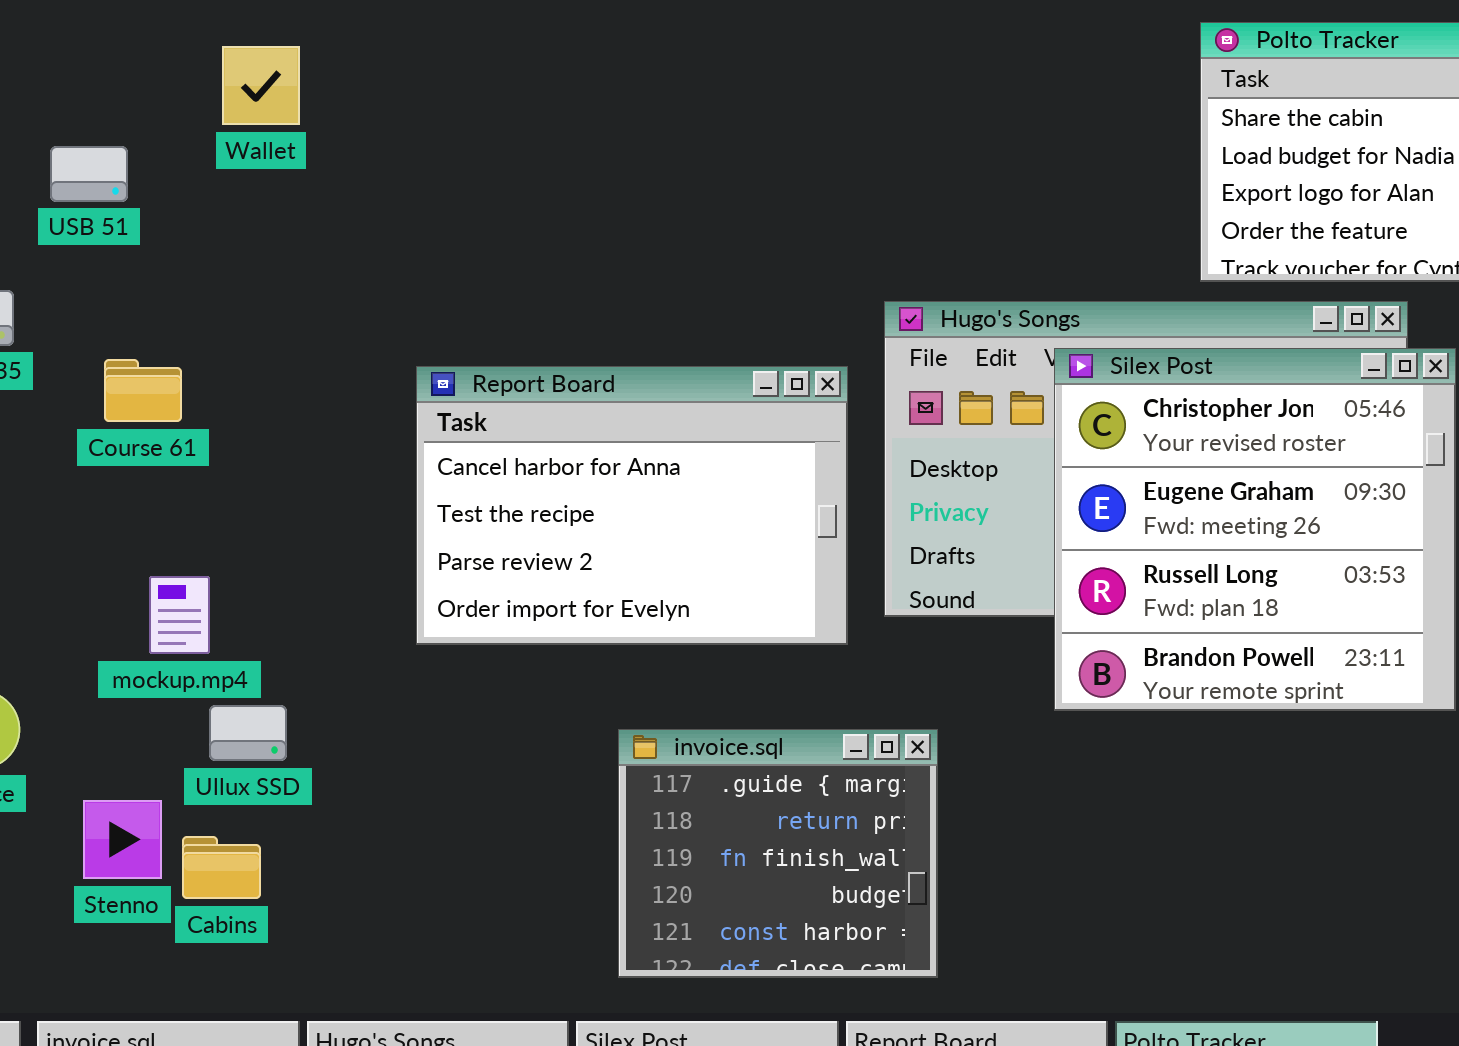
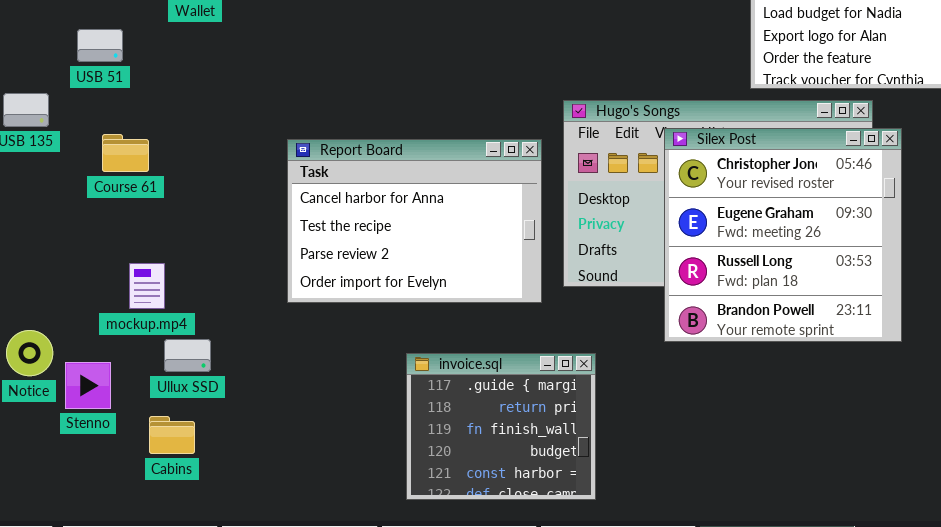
USB 51: [50,146,128,202] -> [77,29,123,62], moved
Stenno: [83,800,162,879] -> [65,362,111,409], moved

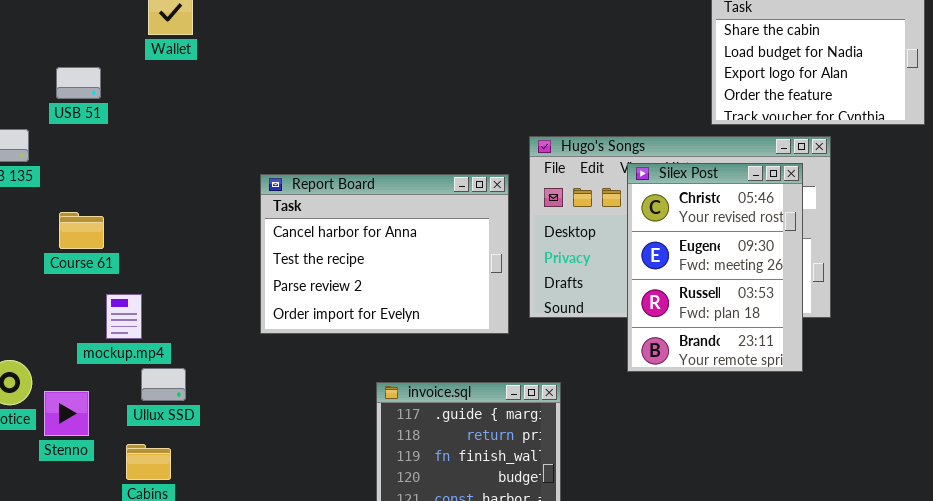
Silex Post: [664,128,902,342] -> [627,163,803,372], resized
Course 61: [102,134,149,172] -> [59,212,104,249], moved

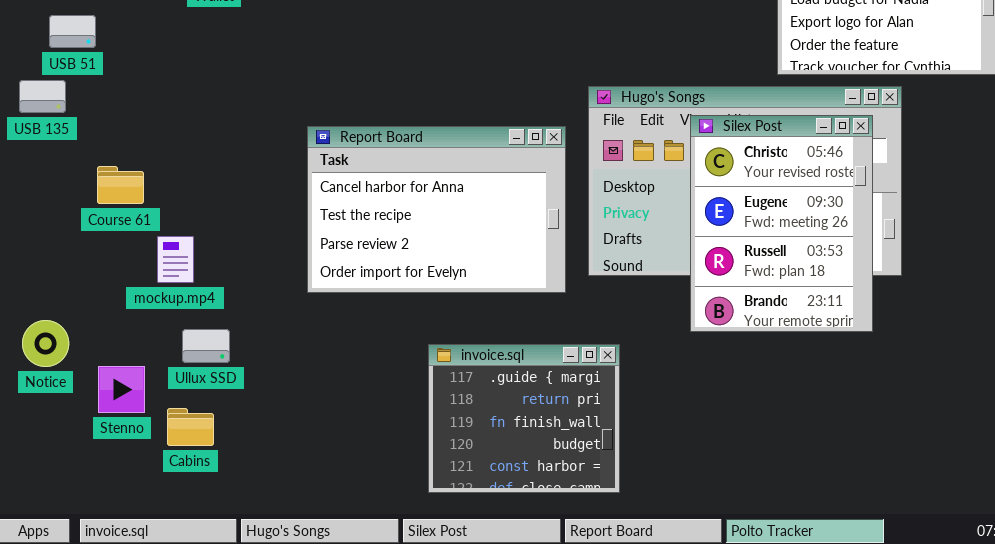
USB 51: [56,67,101,99] -> [49,15,96,48], moved
mockup.mp4: [106,294,142,339] -> [157,236,194,283], moved
Stenno: [44,391,89,436] -> [98,366,145,413], moved

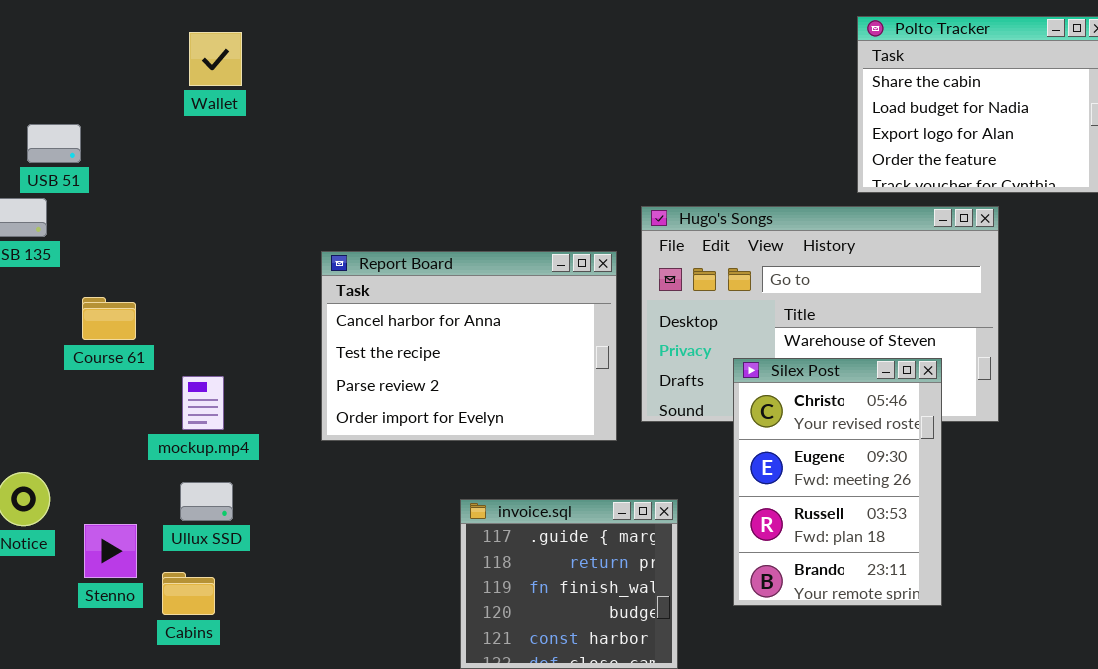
Silex Post: [690,115,873,332] -> [733,358,942,606], moved
mockup.mp4: [157,236,194,283] -> [182,376,224,430], moved

